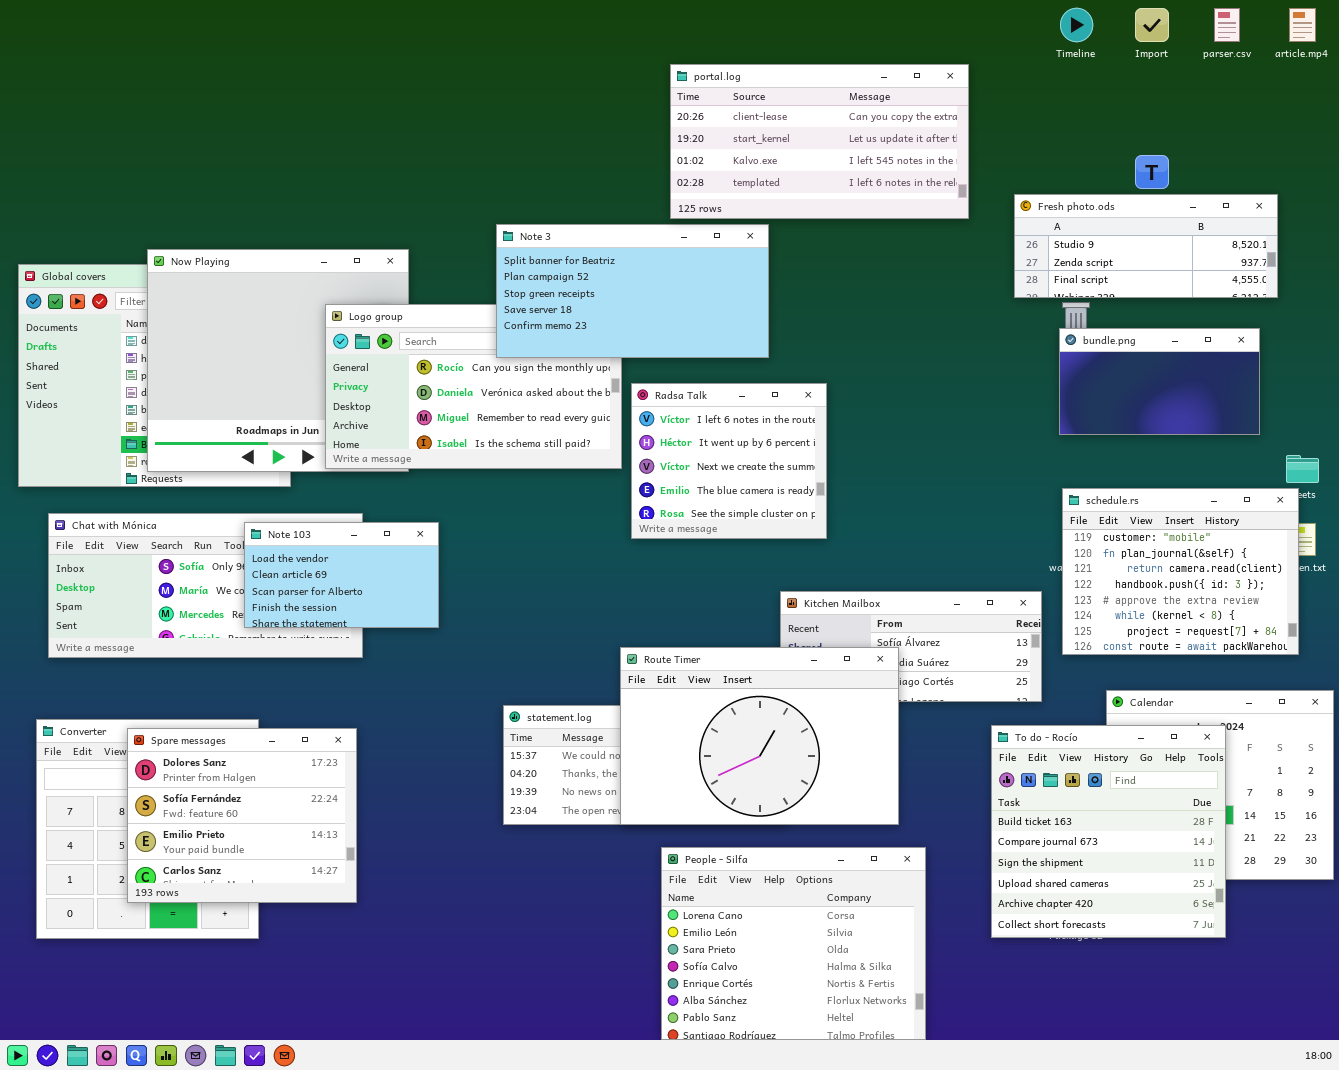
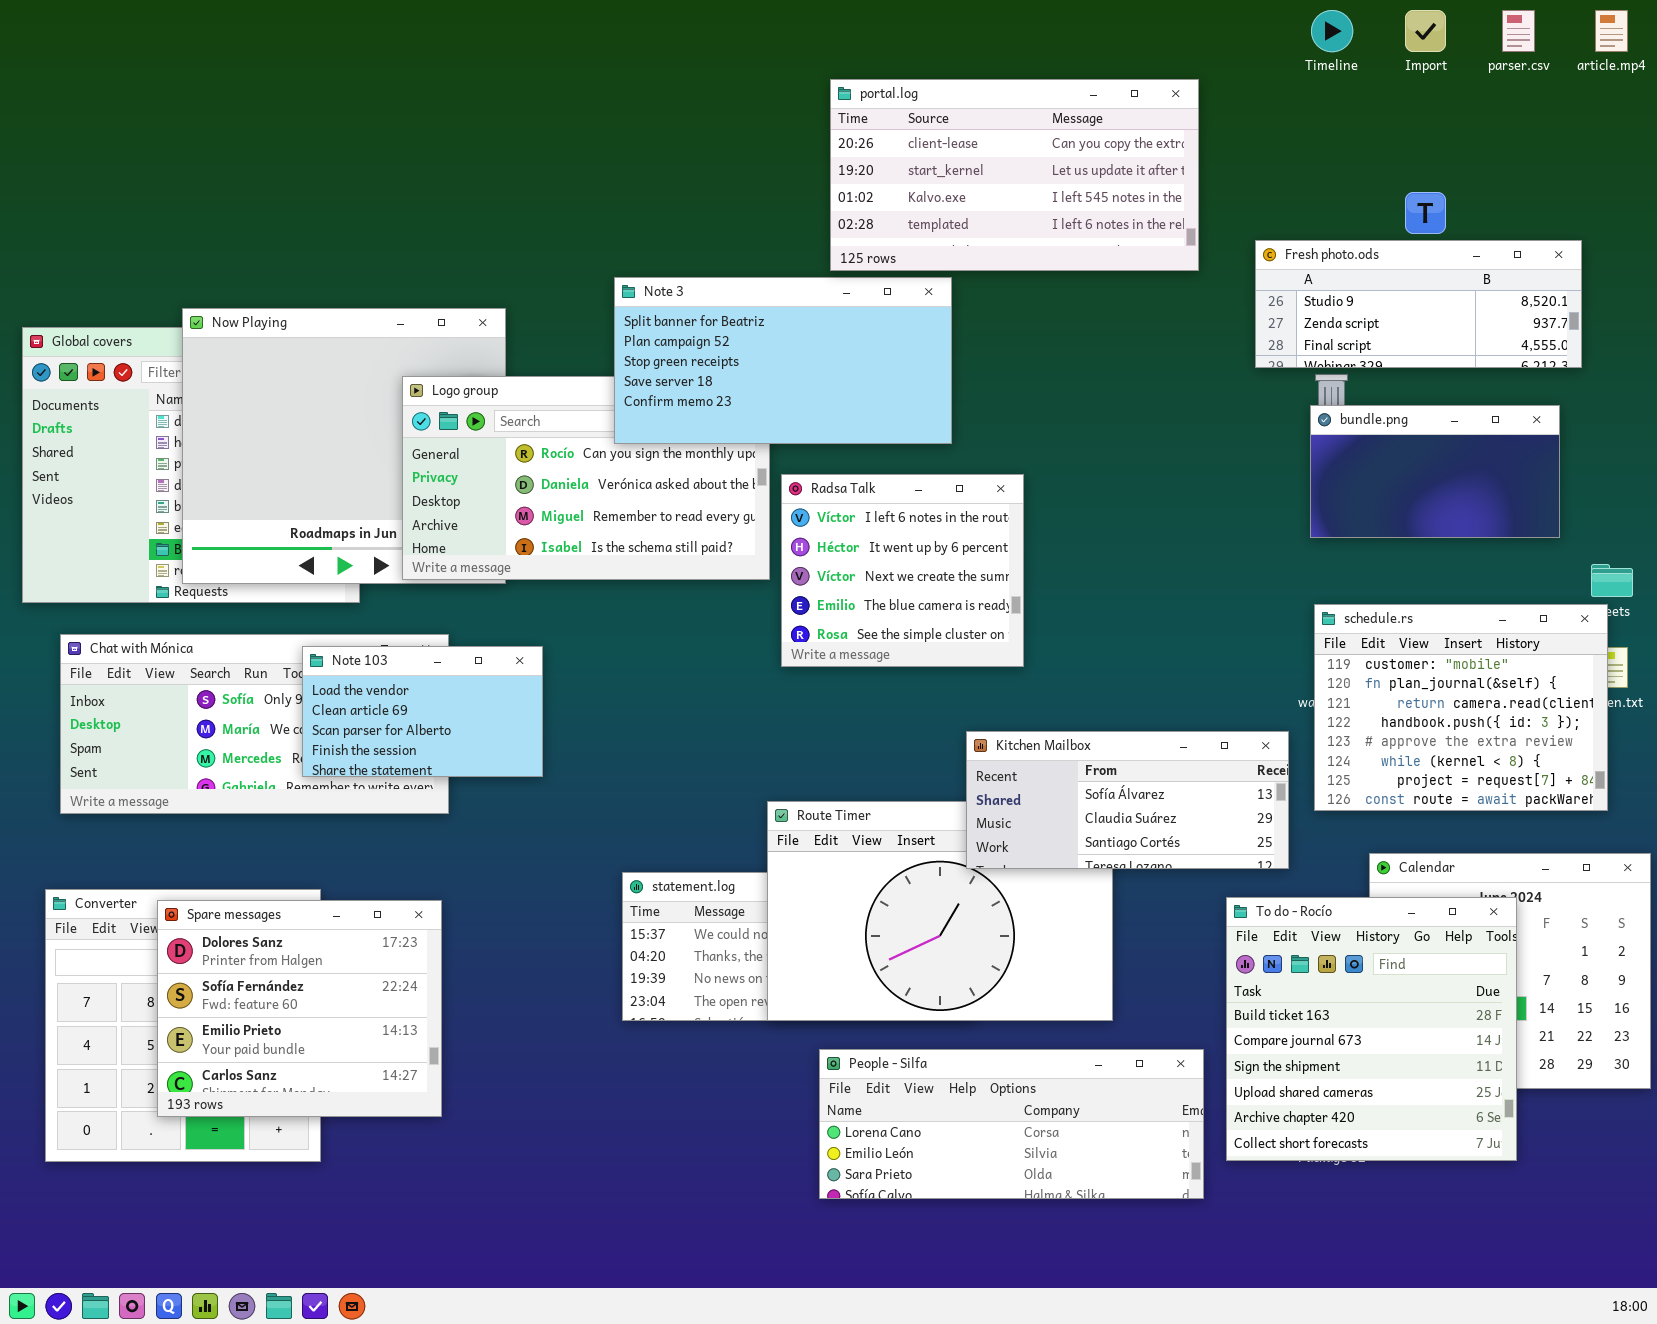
Kitchen Mailbox: [780,591,1042,702] -> [966,731,1289,869], raised
People - Silfa: [661,847,926,1040] -> [819,1049,1204,1199], resized

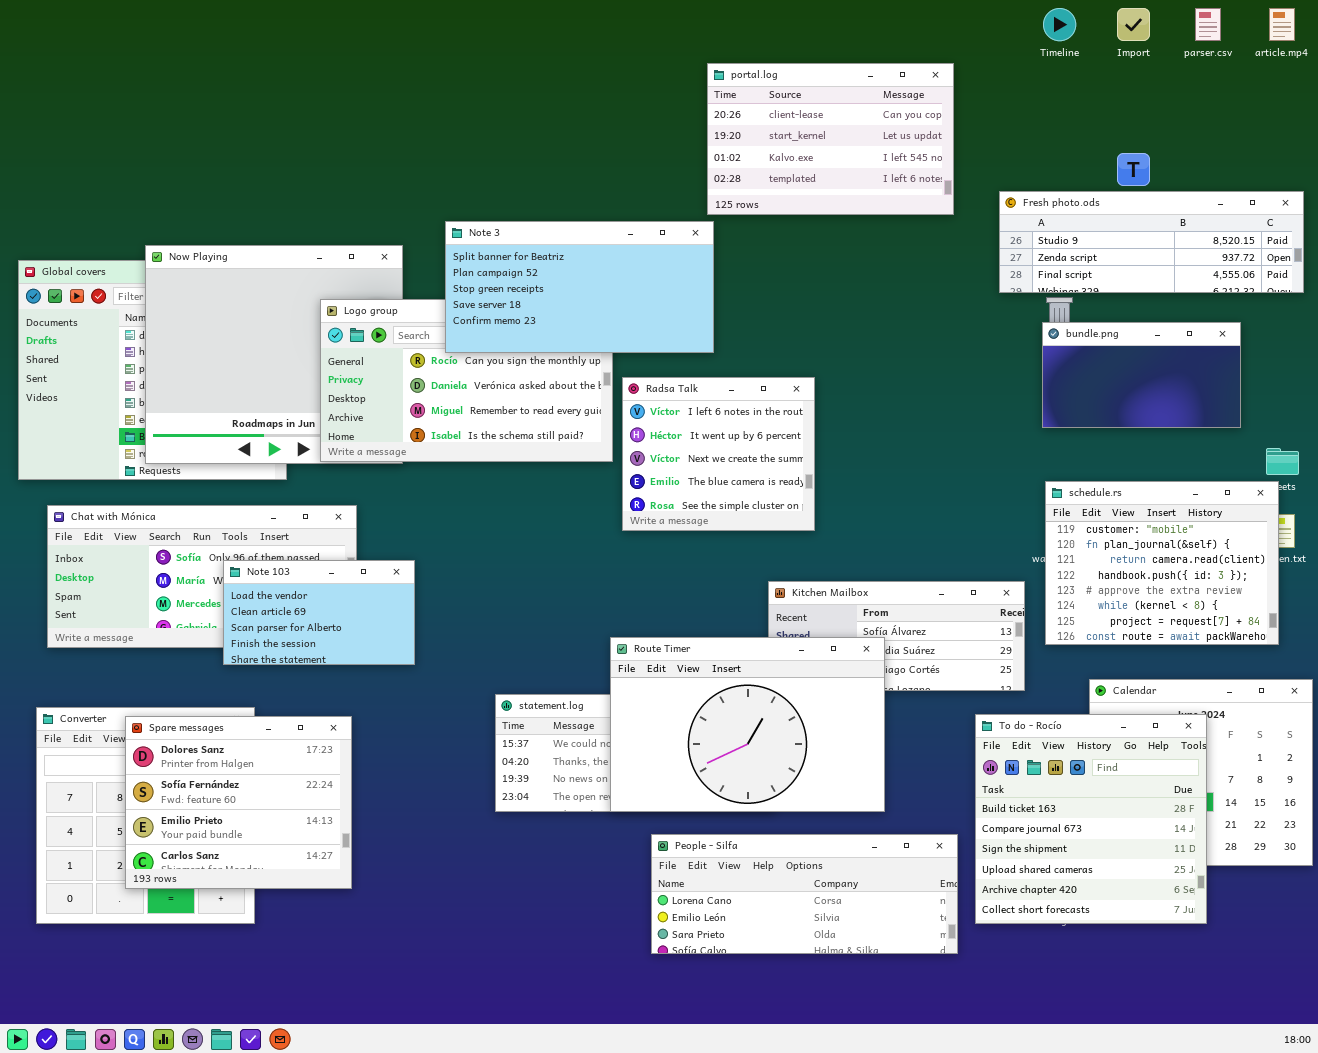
portal.log: [830,79,1199,271] -> [707,63,954,215], resized
Fresh photo.ods: [1255,240,1582,368] -> [999,191,1304,293], resized
Note 3: [614,277,952,444] -> [445,221,714,353], moved
Note 103: [302,646,543,777] -> [223,560,415,665], moved
Route Timer: [767,801,1113,1021] -> [610,637,885,812], raised

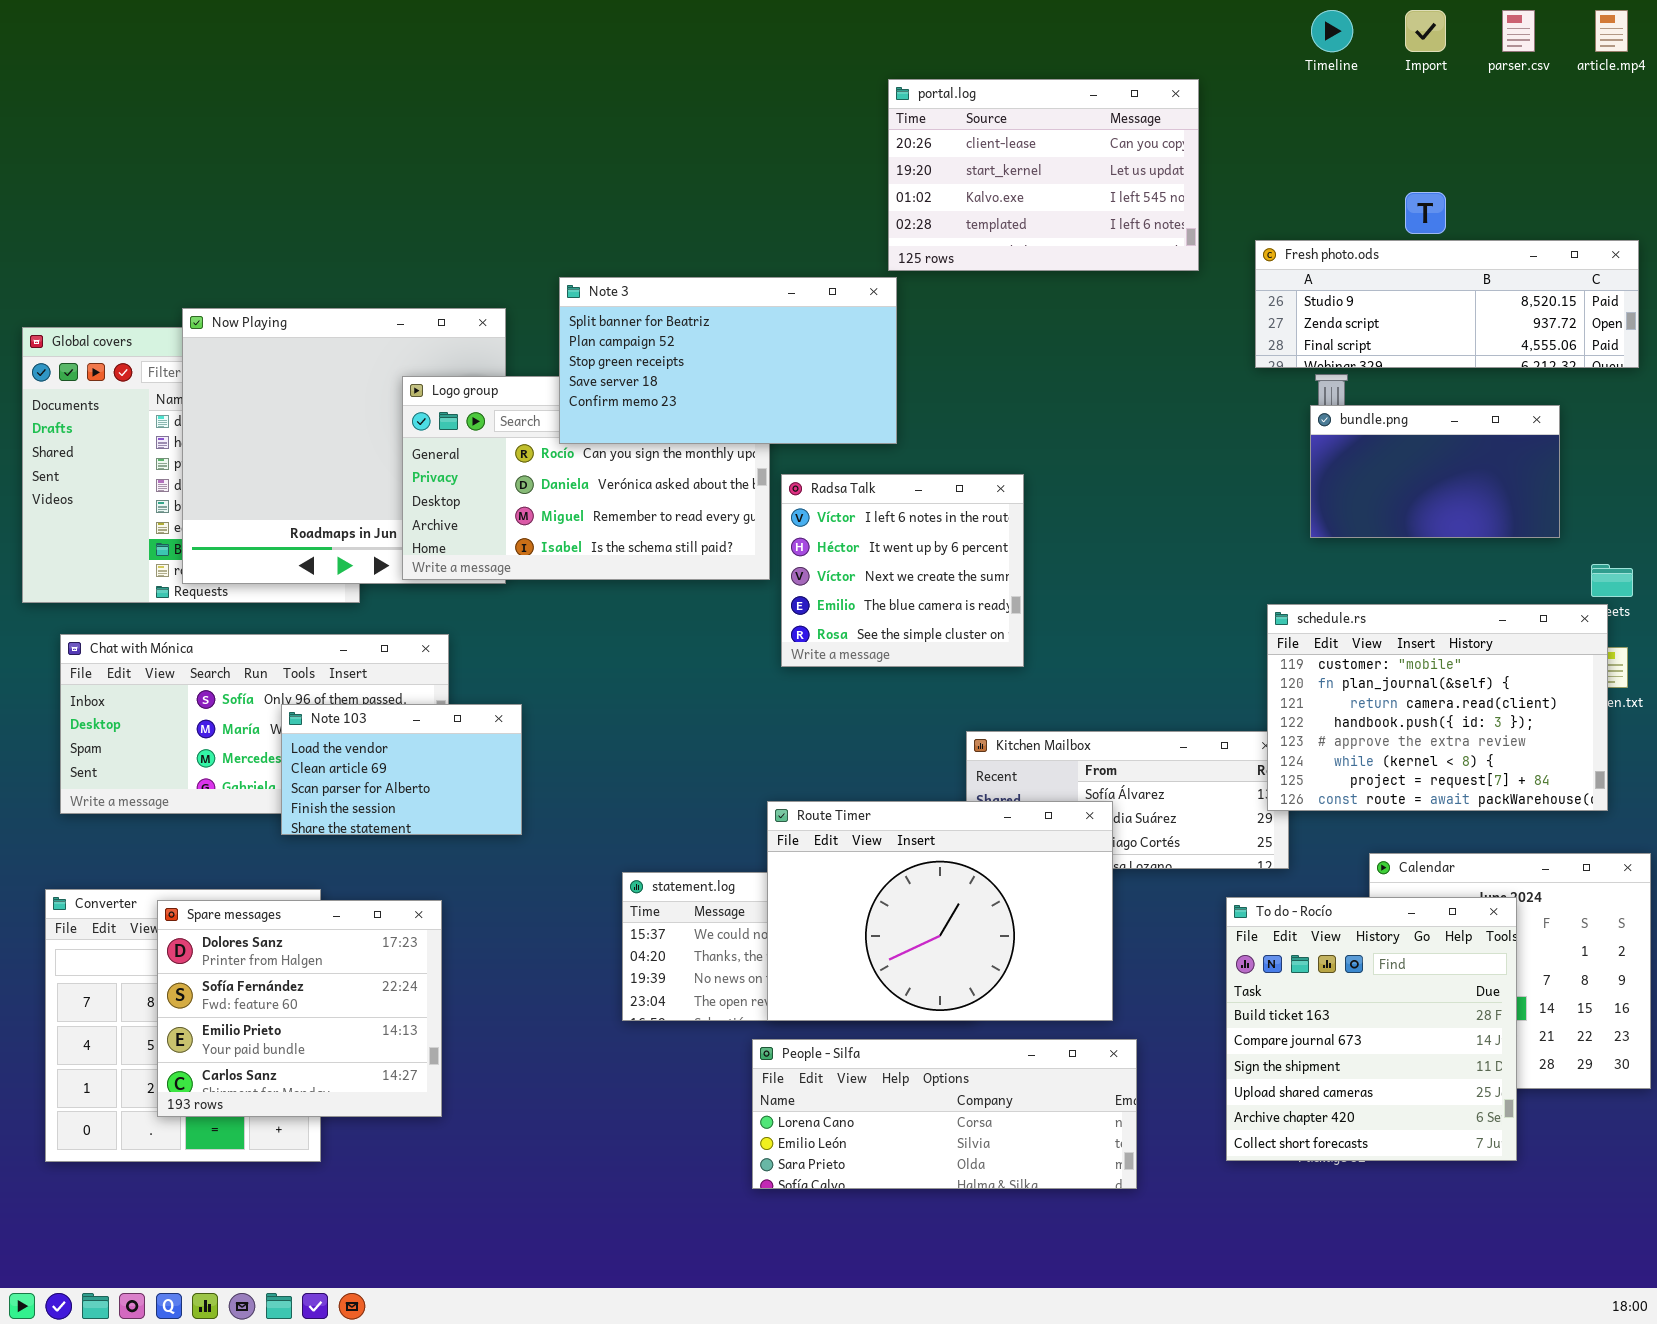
schedule.rs: [1045,481,1279,645] -> [1267,604,1608,811], resized
People - Silfa: [651,834,958,954] -> [752,1039,1137,1189], moved

